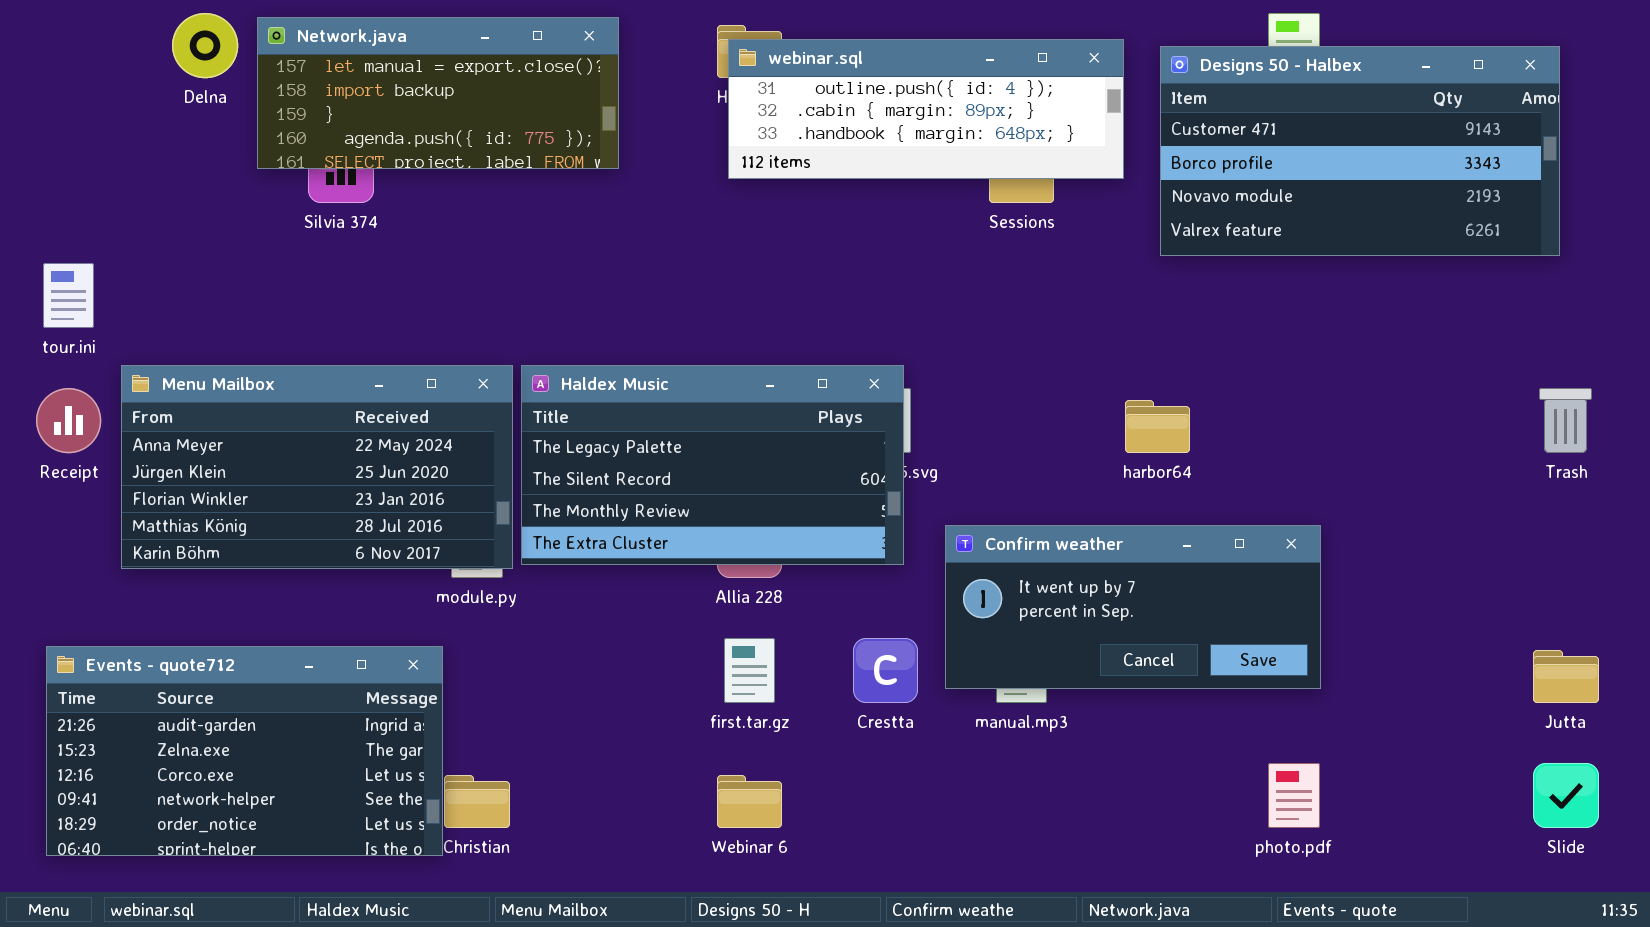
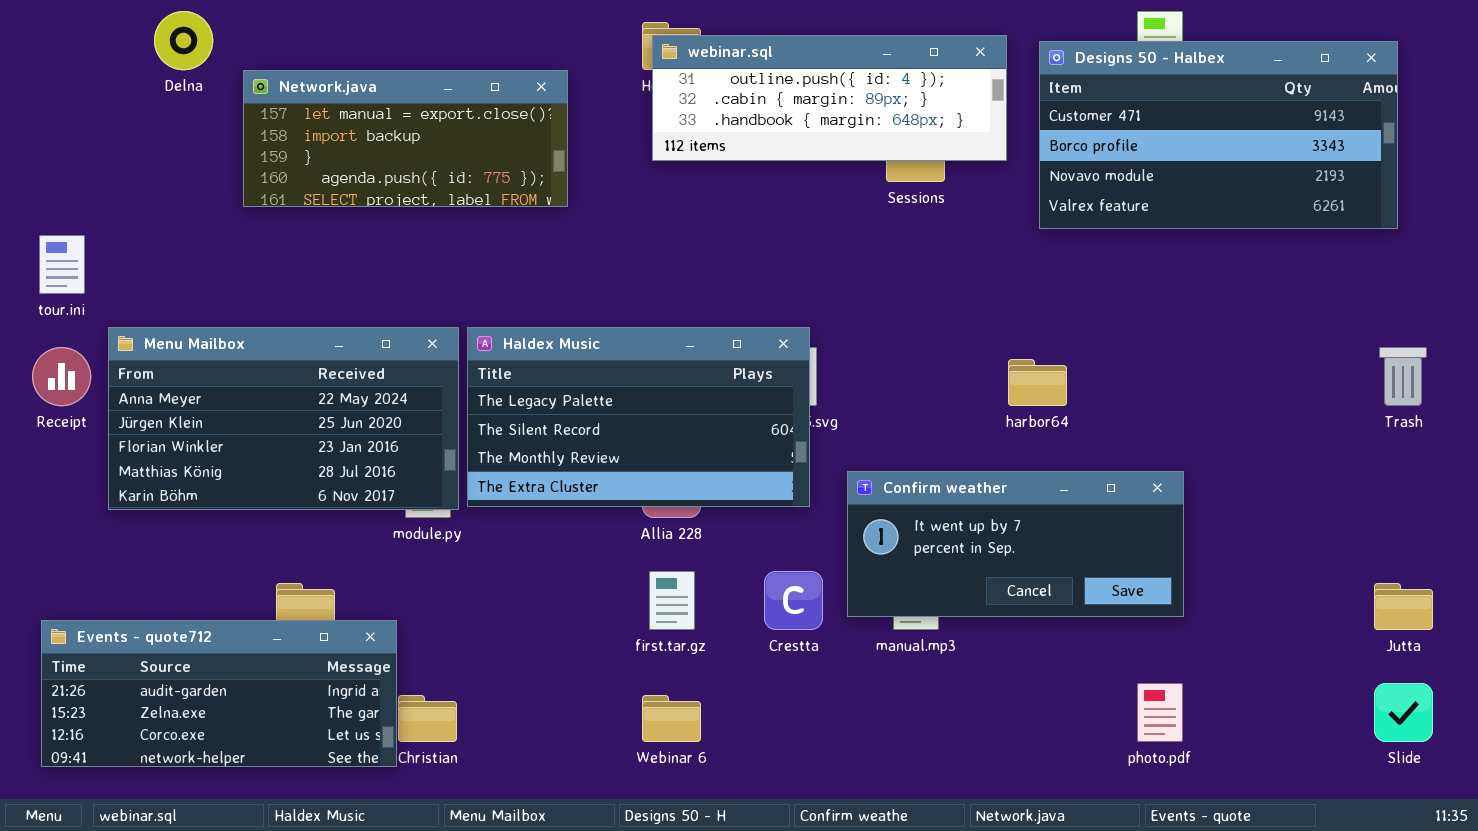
Network.java: [257,17,619,169] -> [243,70,568,207], moved
Events - quote712: [46,646,443,856] -> [41,620,397,767], resized

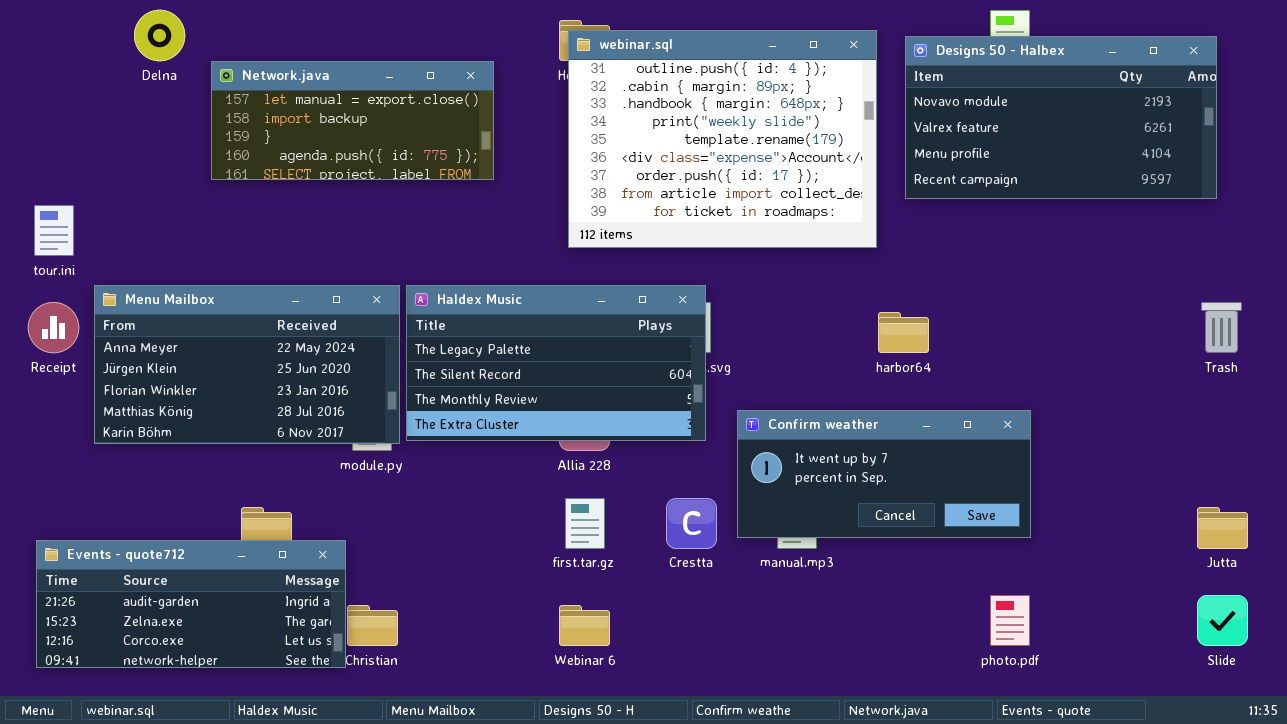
webinar.sql: [652,35,1007,161] -> [568,30,877,248], resized
Designs 50 - Halbex: [1039,41,1398,229] -> [905,36,1217,199], scrolled down 2 rows

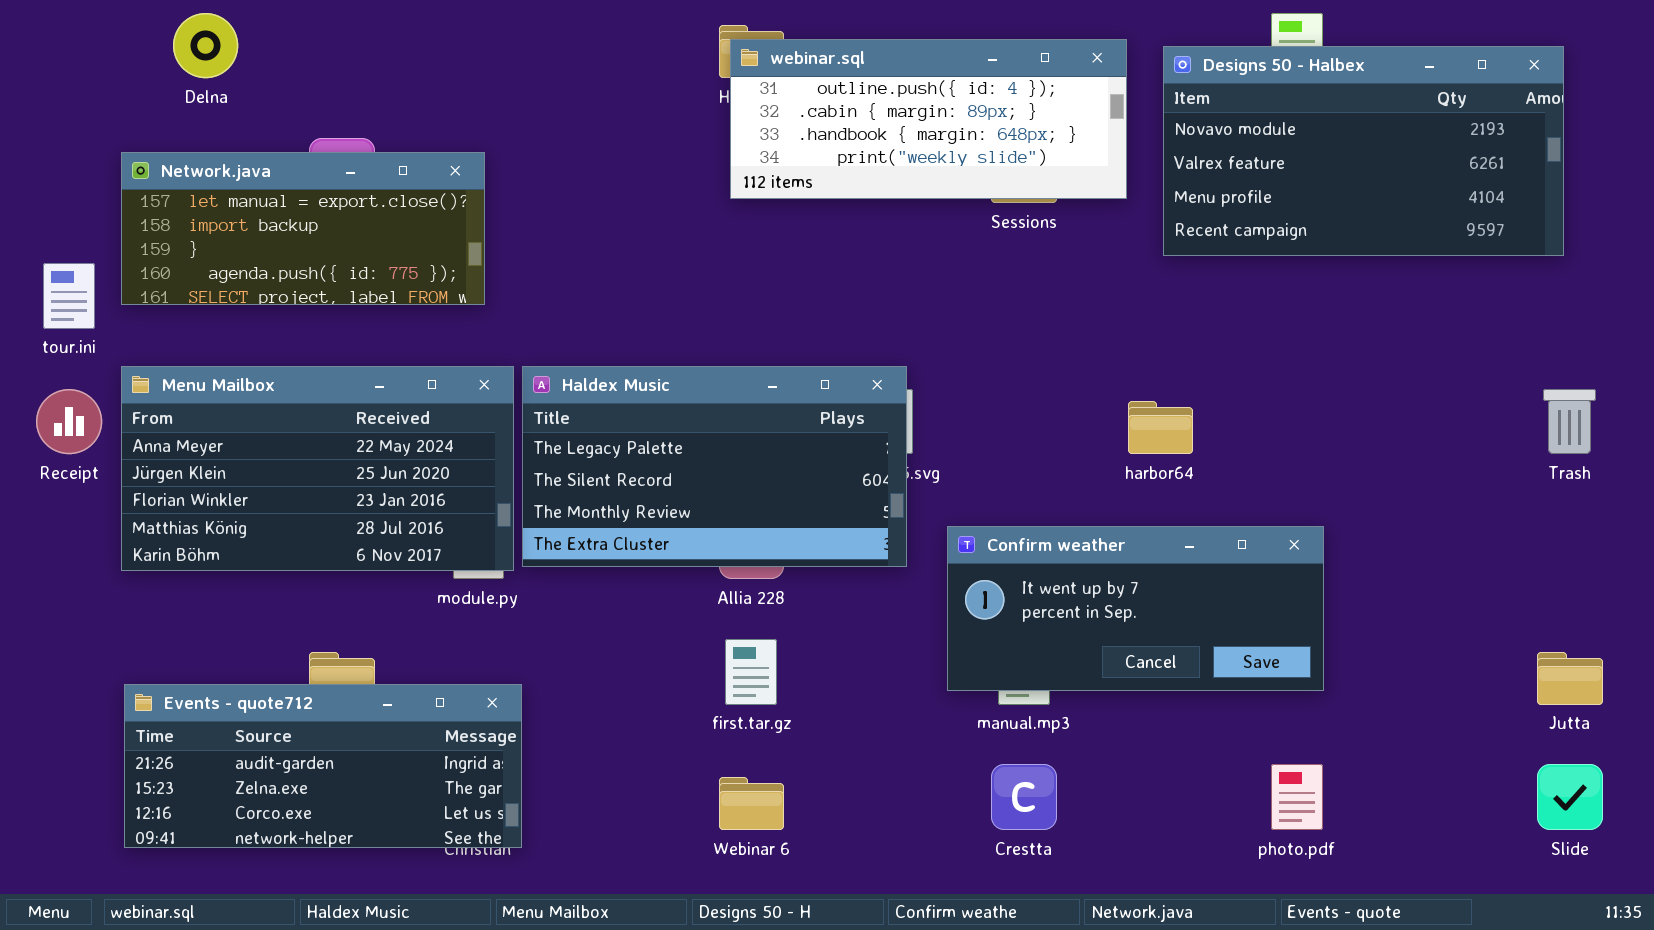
webinar.sql: [568,30,877,248] -> [730,39,1127,199], resized
Network.java: [211,61,494,180] -> [121,152,485,305], moved
Crestta: [666,498,717,549] -> [991,764,1057,830], moved
Events - quote712: [36,540,346,668] -> [124,684,522,848], moved

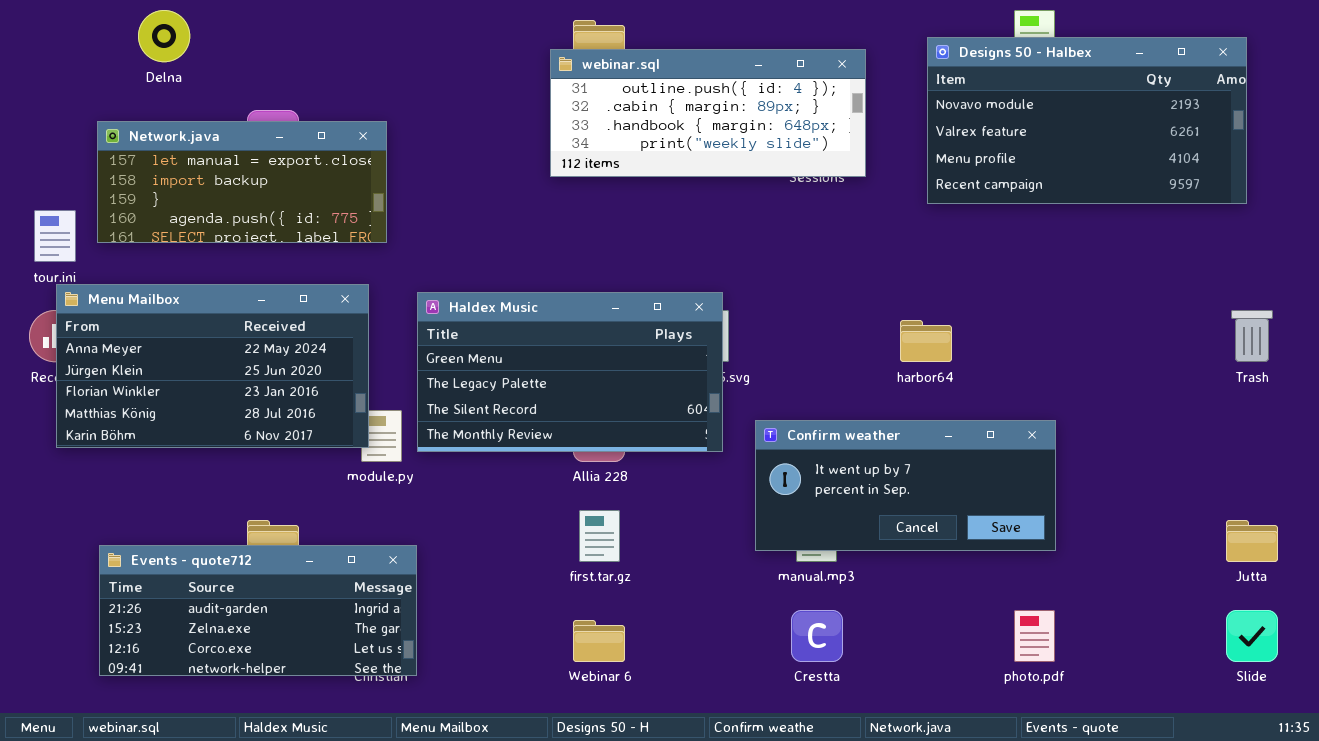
webinar.sql: [730,39,1127,199] -> [550,49,866,177], moved
Menu Mailbox: [121,366,514,571] -> [56,284,369,448], moved
Haldex Music: [522,366,907,567] -> [417,292,723,452], scrolled up 1 row

